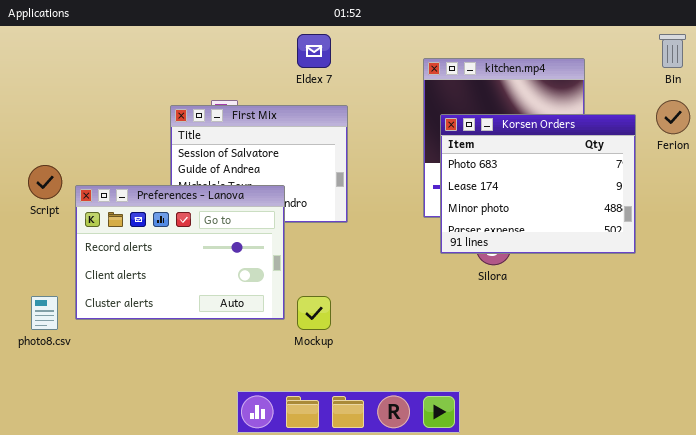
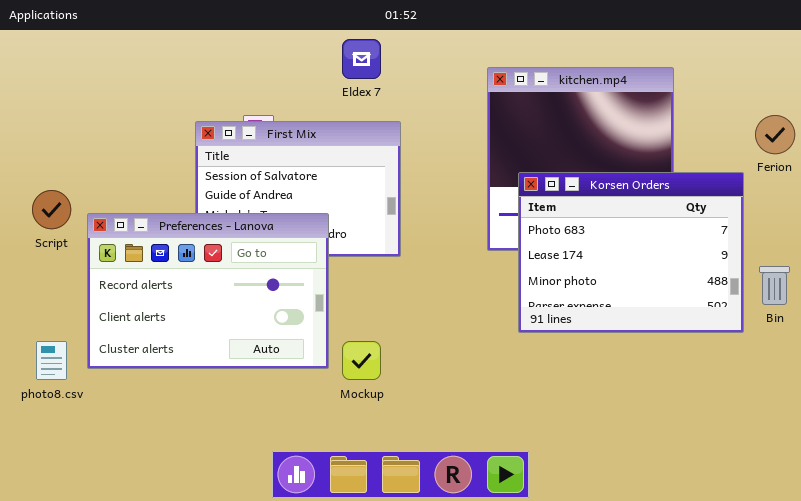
Bin: [659,34,686,68] -> [759,266,790,305], moved
Korsen Orders: [440,114,636,254] -> [518,172,744,333], moved

